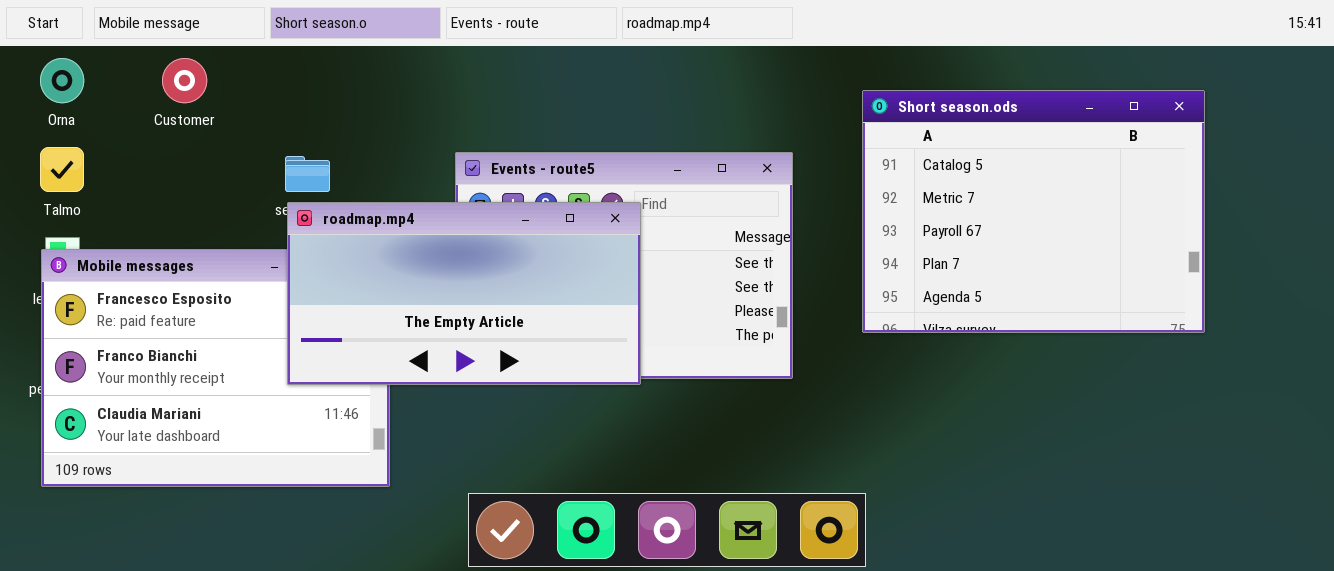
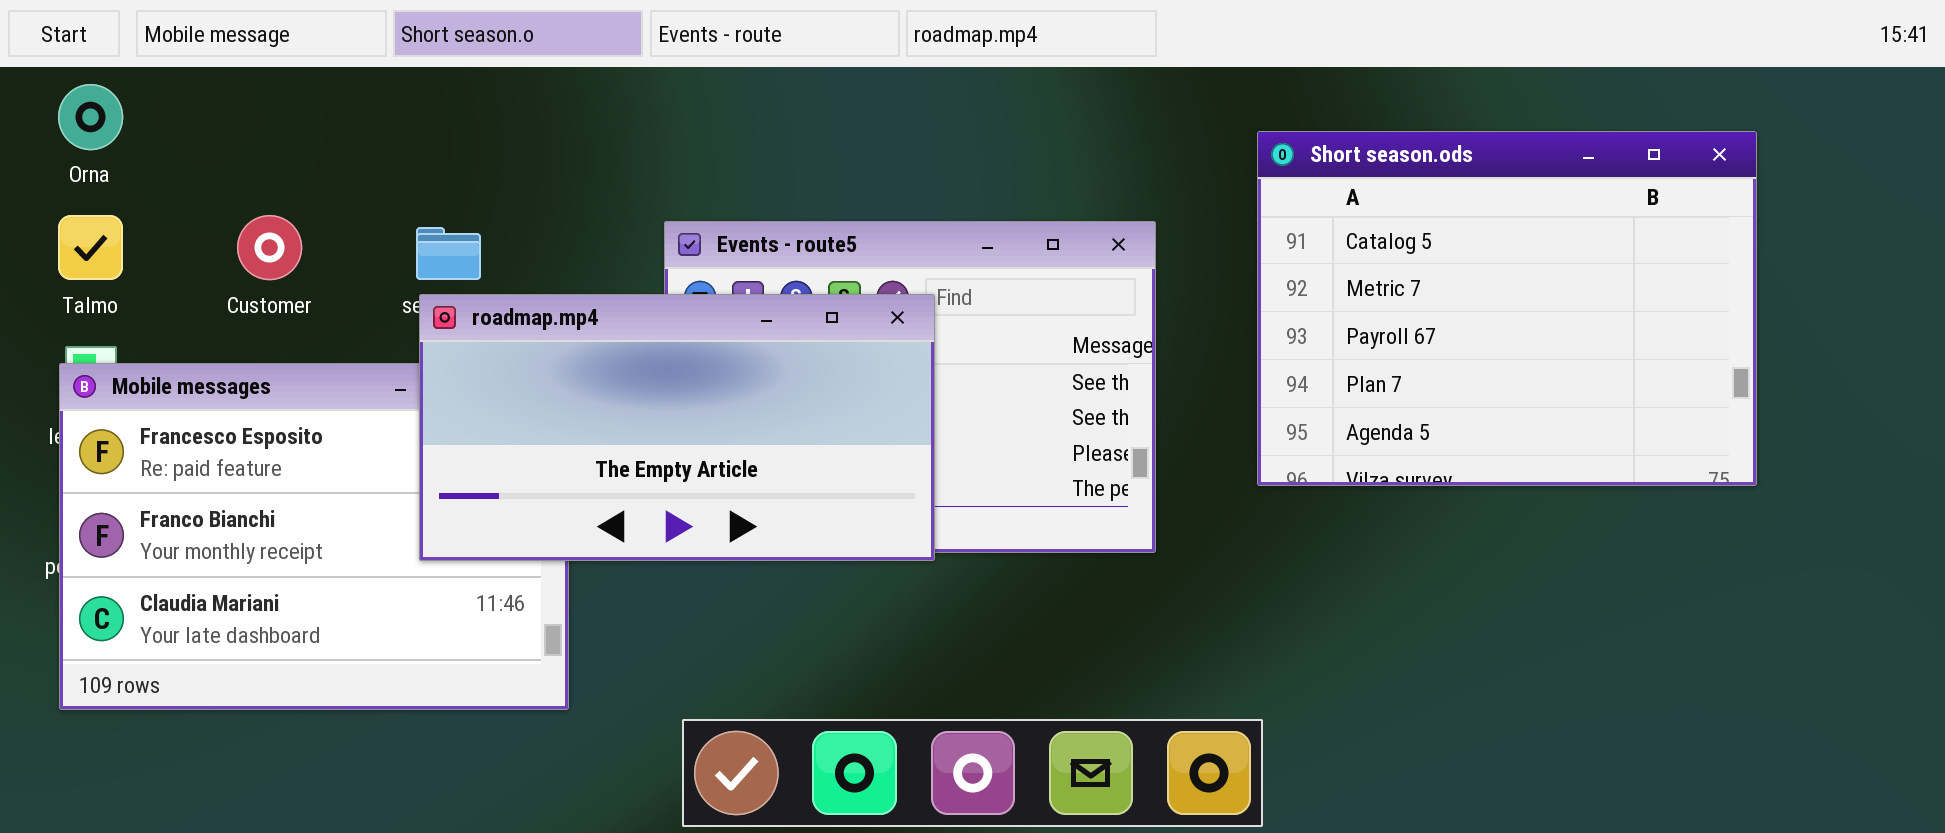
Customer: [162,58,207,103] -> [237,215,302,280], moved

